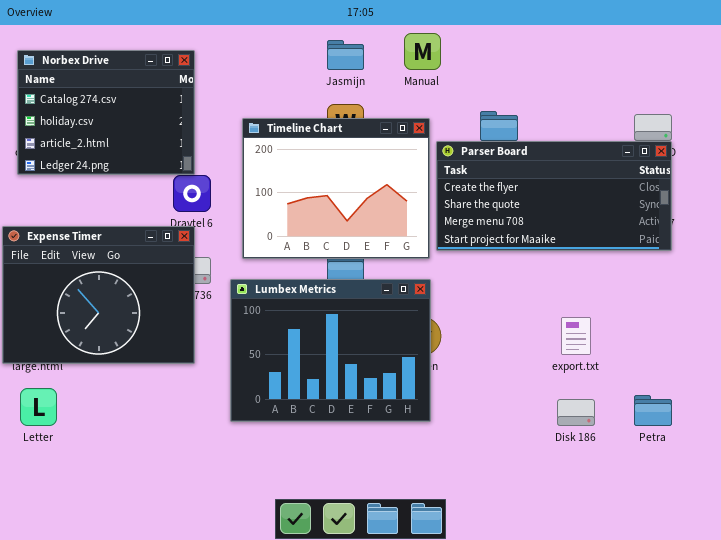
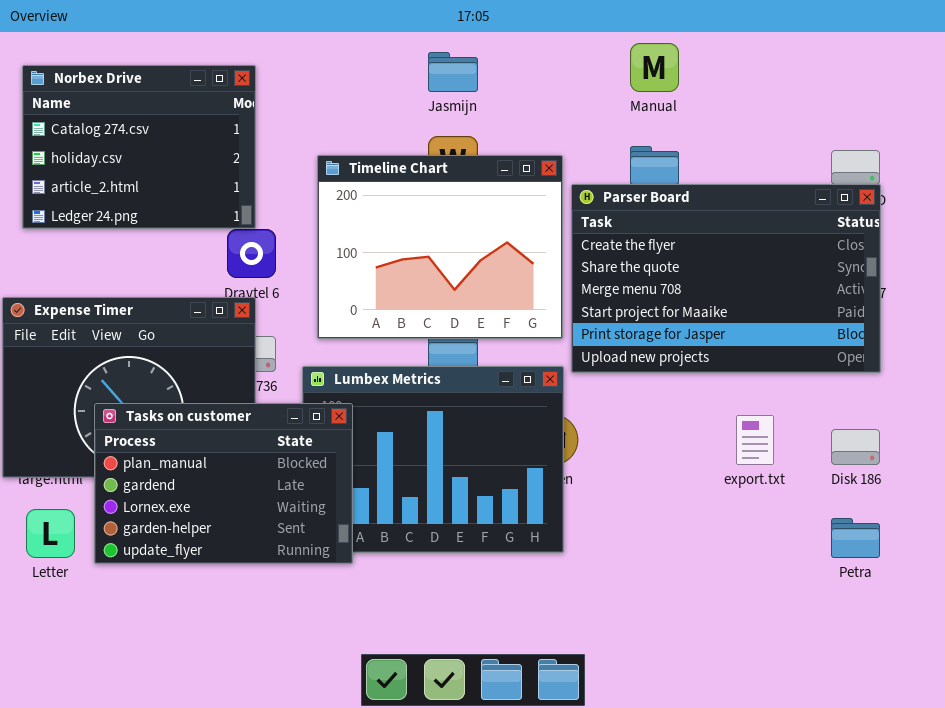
Manual: [404,33,441,70] -> [630,43,679,92], moved
Parser Board: [436,141,672,251] -> [571,184,881,373], resized
Tasks on customer: none -> [94,403,353,564], opened
Disk 186: [557,399,595,426] -> [831,429,880,465], moved

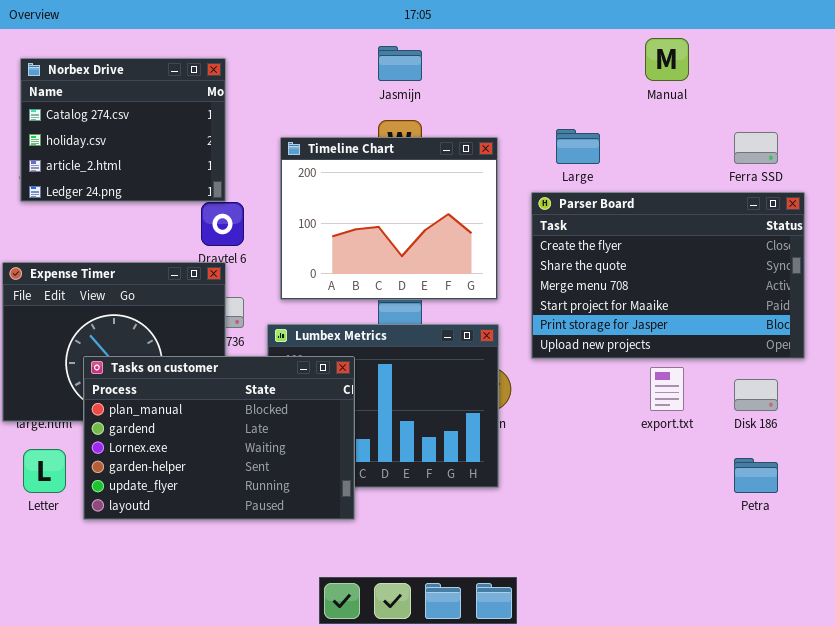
Manual: [630,43,679,92] -> [645,38,689,81], moved
Parser Board: [571,184,881,373] -> [531,192,805,359], moved
Tasks on customer: [94,403,353,564] -> [83,356,355,520], resized

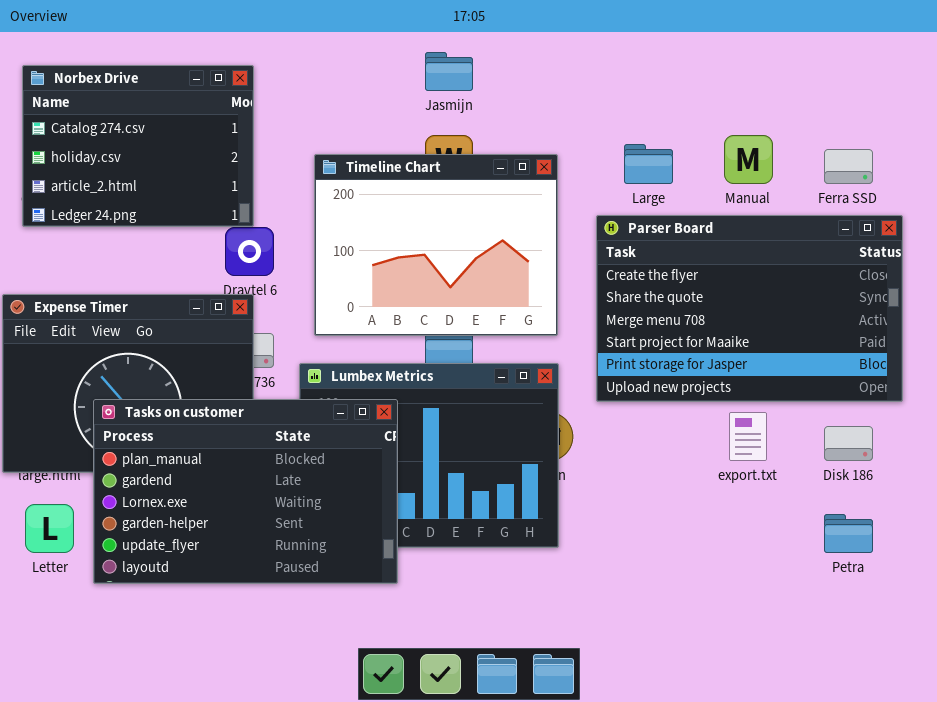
Manual: [645,38,689,81] -> [724,135,773,184], moved

